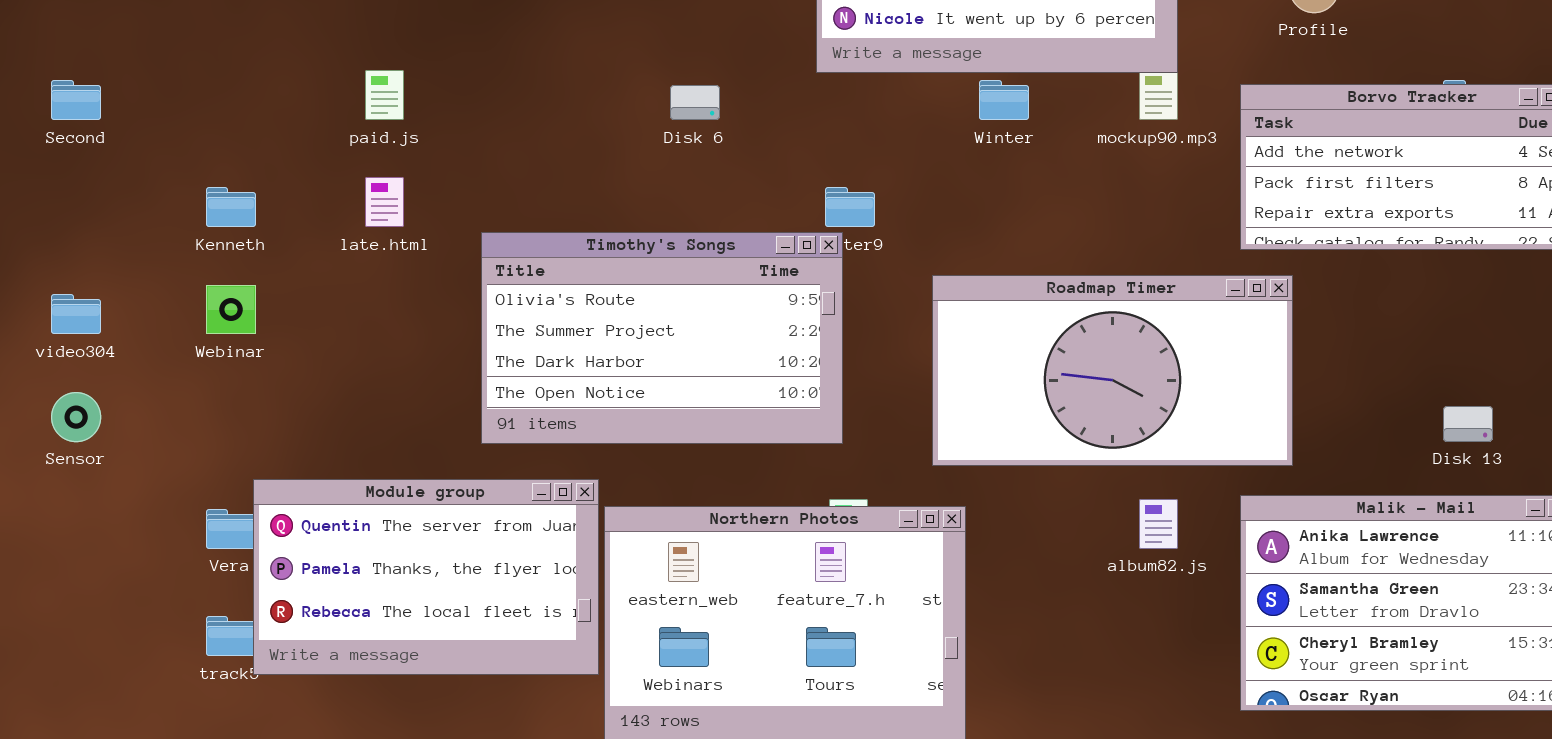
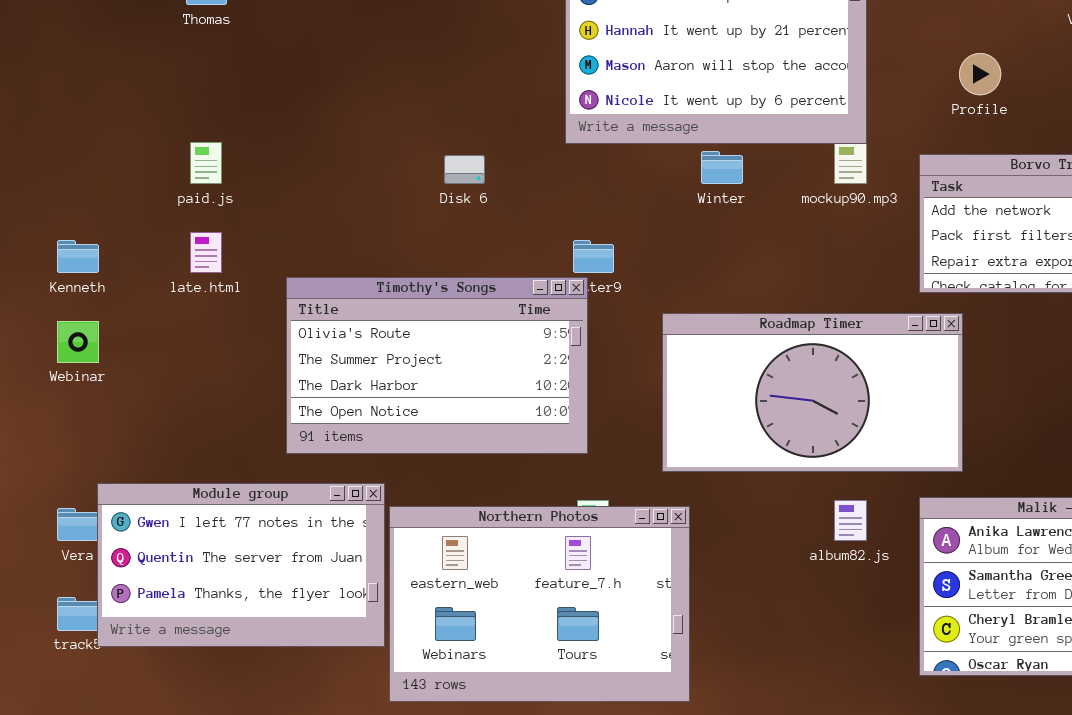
Module group: [253,479,599,675] -> [97,483,385,647], scrolled up 1 row

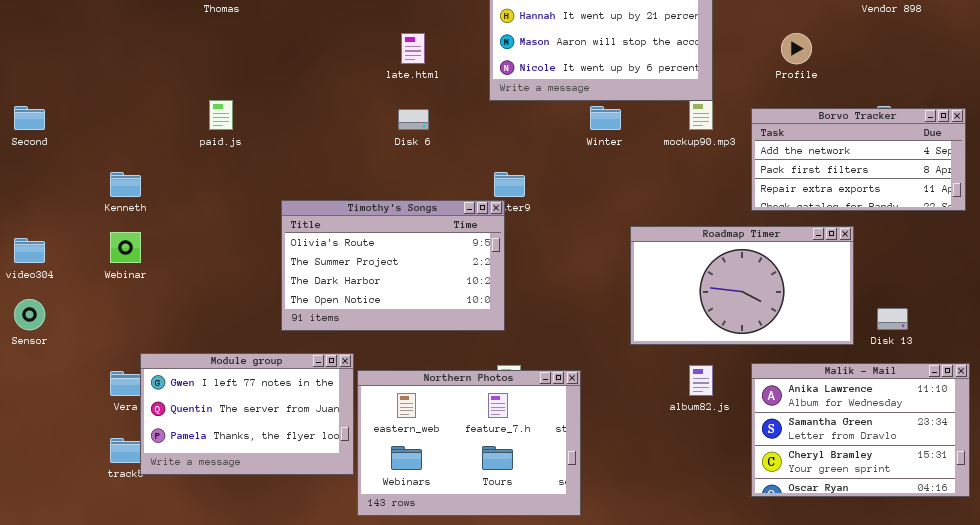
late.html: [190,232,222,273] -> [401,33,425,64], moved
Roadmap Timer: [662,313,963,472] -> [630,226,854,345], moved

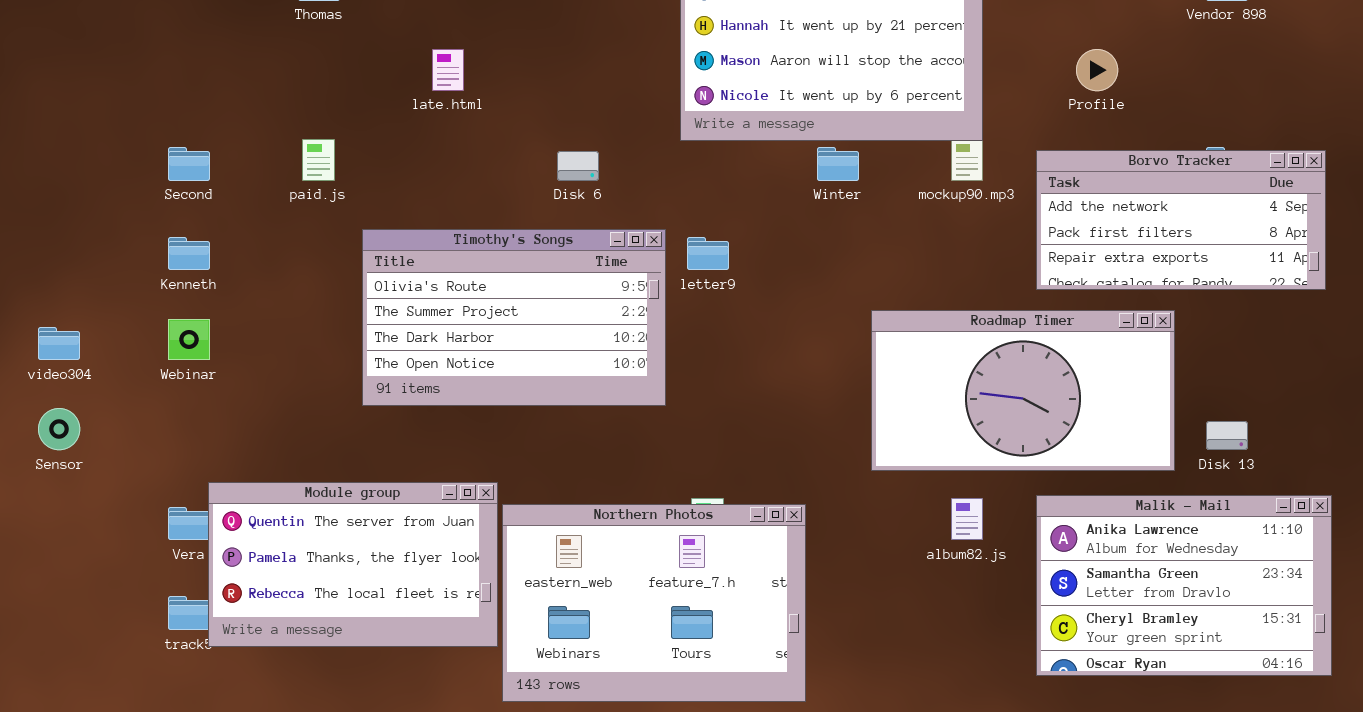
late.html: [401,33,425,64] -> [432,49,464,91], moved
Second: [14,106,45,130] -> [168,147,210,181], moved
Timothy's Songs: [281,200,505,331] -> [362,229,666,406], moved
Module group: [140,353,354,475] -> [208,482,498,647], scrolled down 1 row

